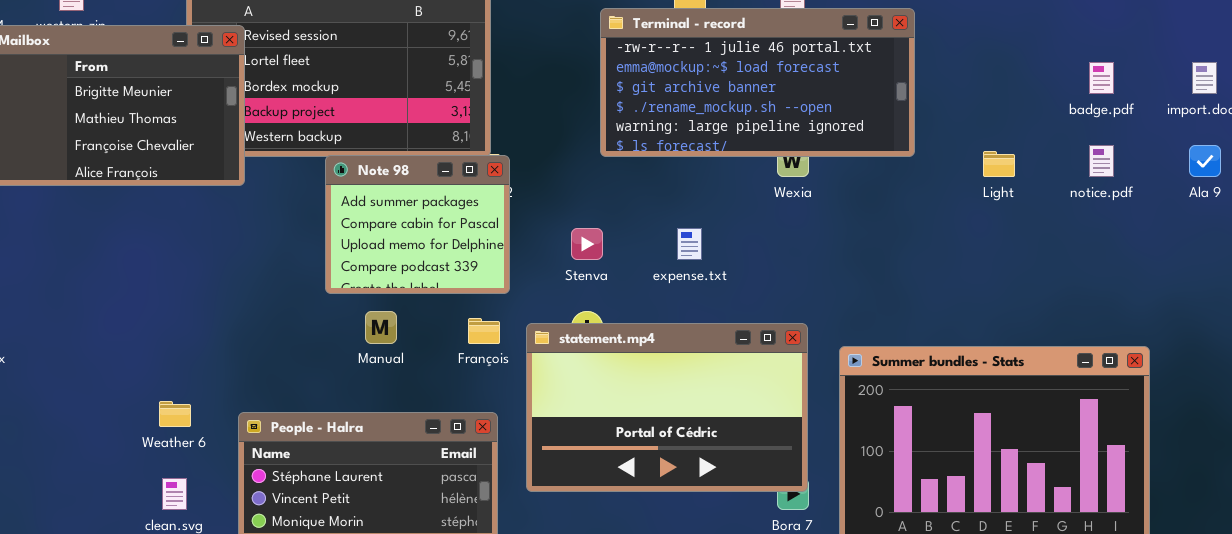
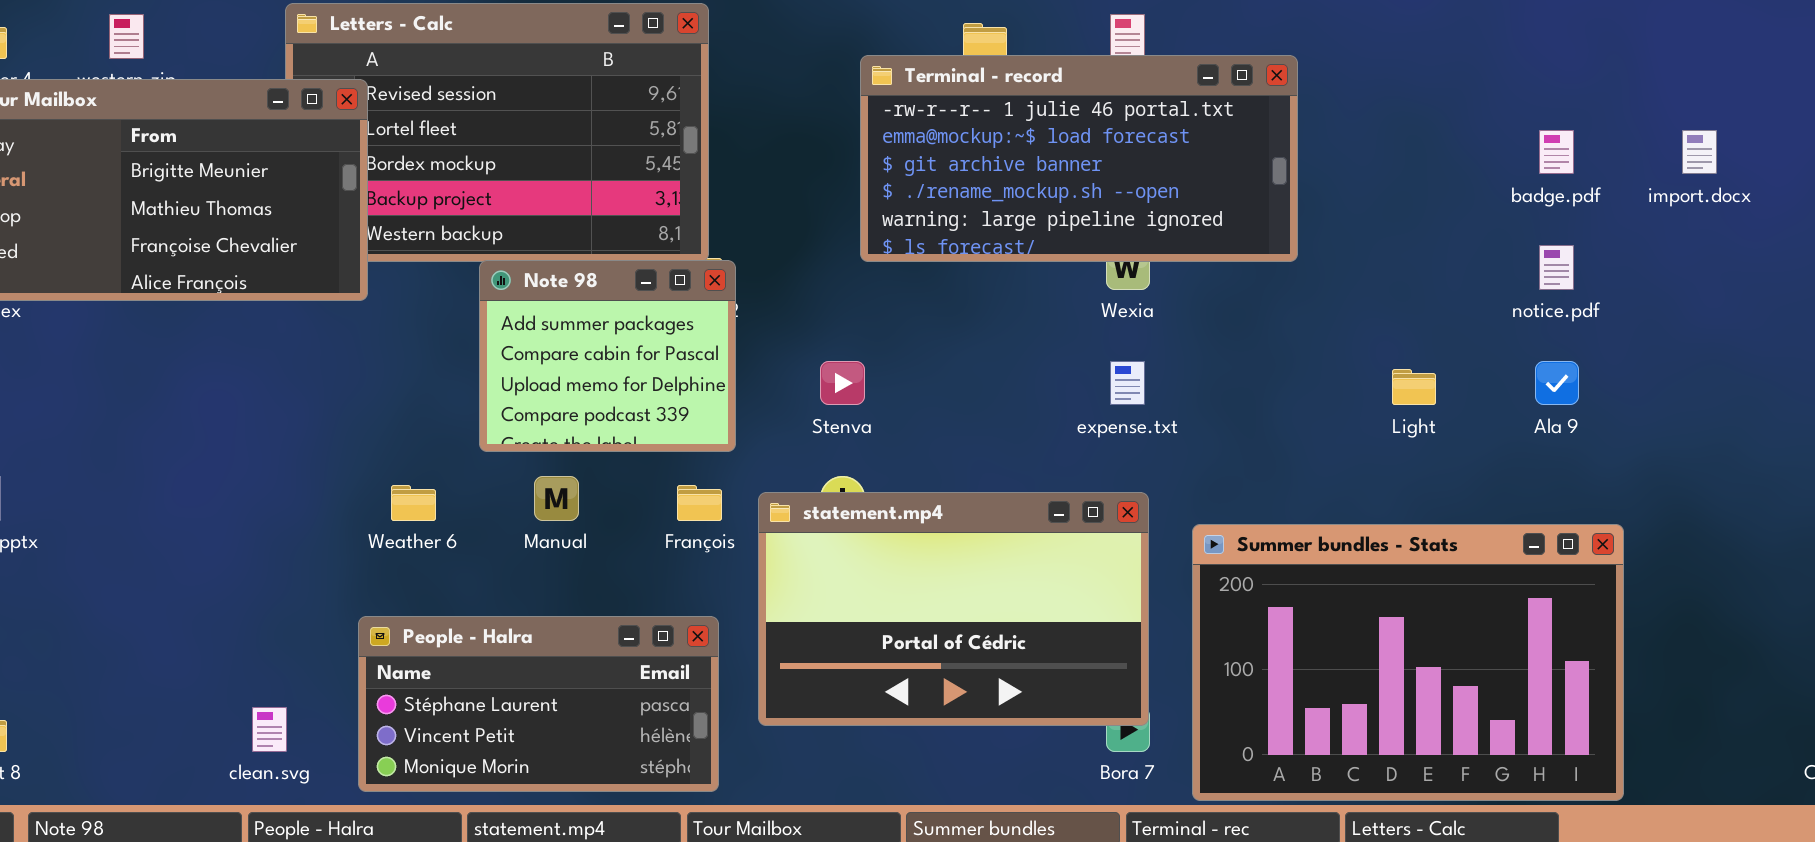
Ala 9: [1189,145,1221,177] -> [1535,361,1579,405], moved
Light: [983,151,1015,177] -> [1392,369,1436,405], moved
expense.txt: [677,228,702,260] -> [1110,361,1145,405], moved
Weather 6: [159,401,191,427] -> [391,485,436,521], moved

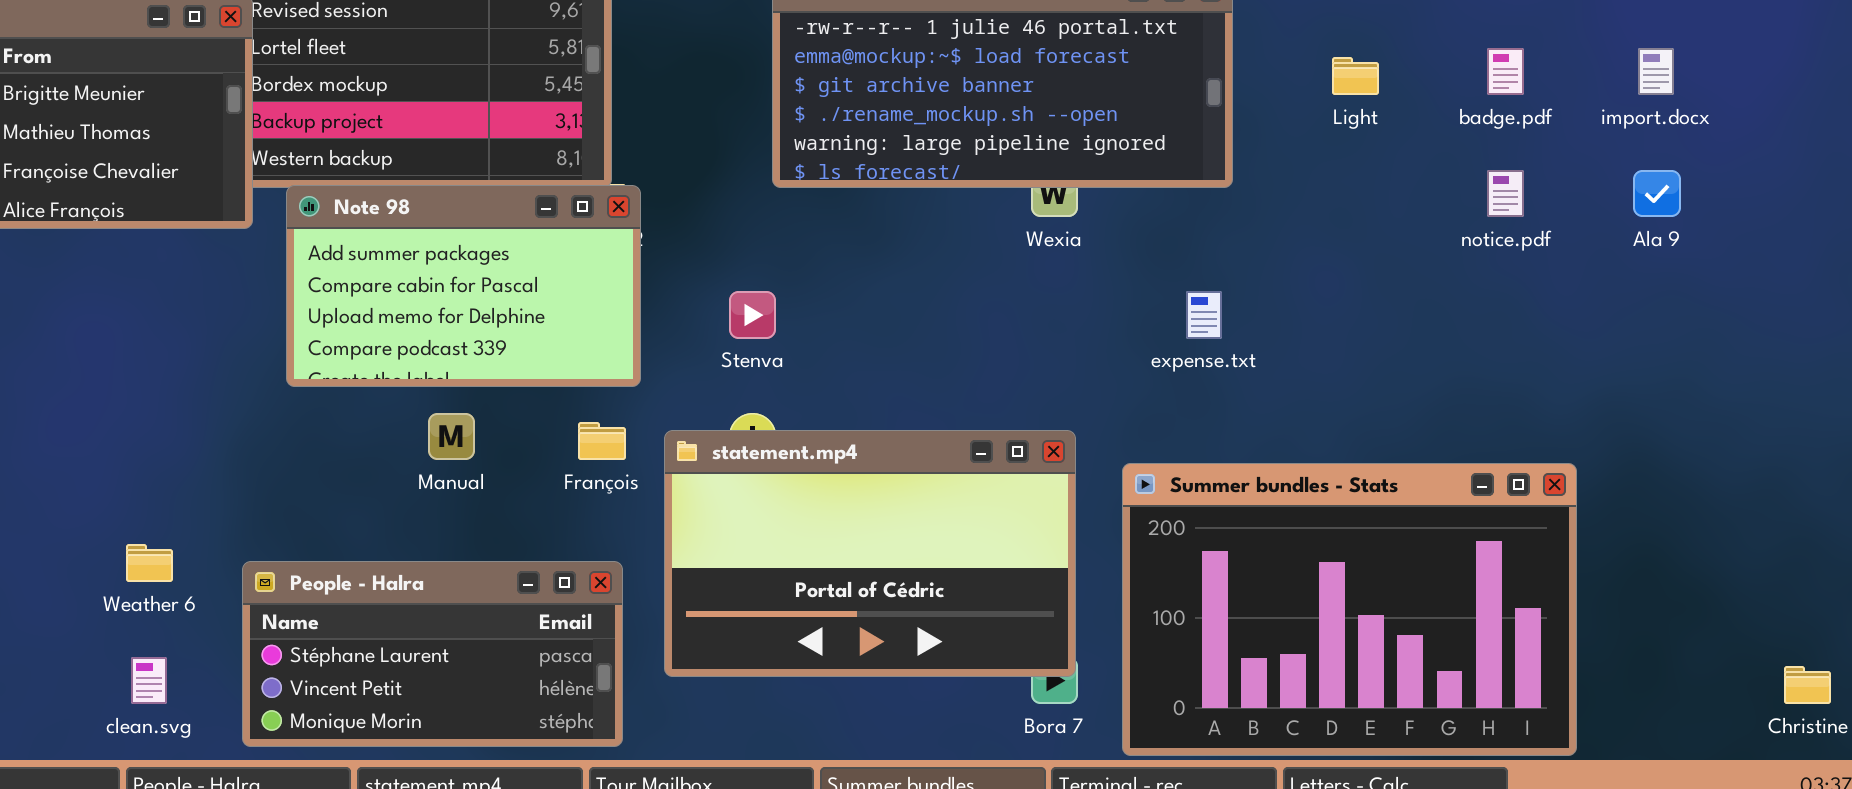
Note 98: [479,260,736,452] -> [286,185,641,387], resized
expense.txt: [1110,361,1145,405] -> [1186,291,1222,339], moved
Ala 9: [1535,361,1579,405] -> [1633,170,1681,217], moved
Light: [1392,369,1436,405] -> [1332,57,1379,95], moved
Weather 6: [391,485,436,521] -> [126,544,173,582], moved

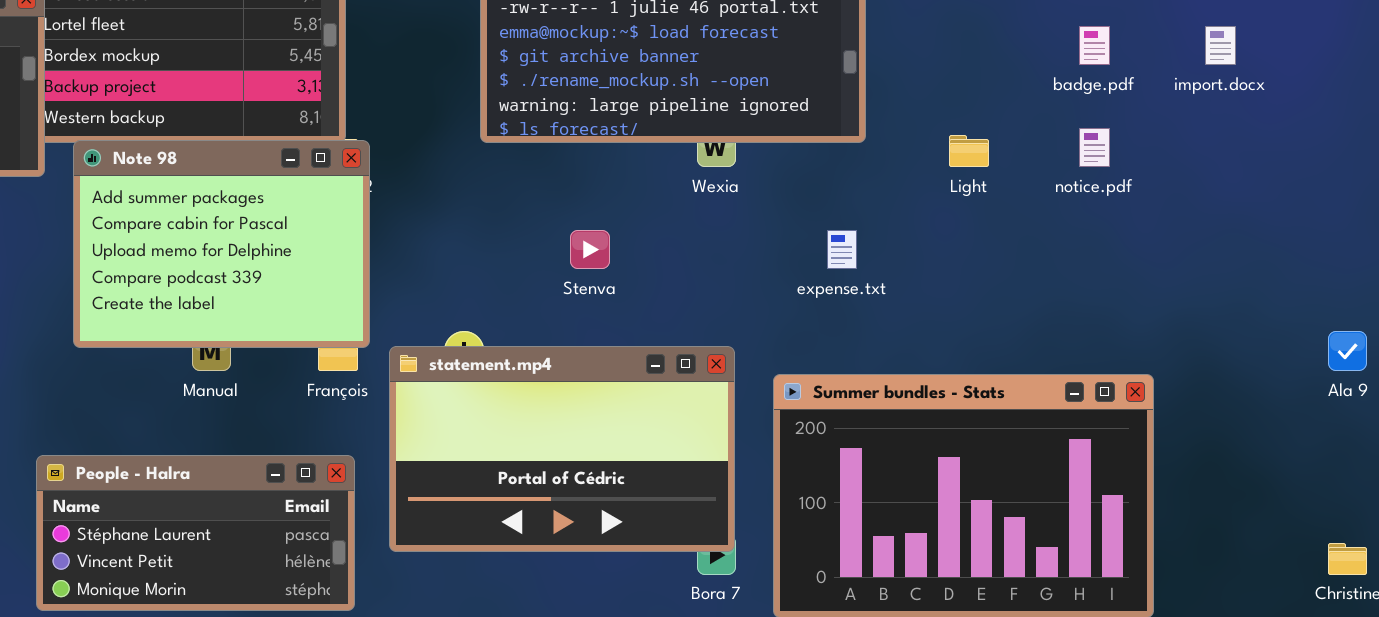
Light: [1332,57,1379,95] -> [949,135,989,167], moved
Ala 9: [1633,170,1681,217] -> [1328,331,1367,371], moved
Note 98: [286,185,641,387] -> [73,140,370,348], resized
Stenva: [729,291,776,339] -> [570,230,610,269], moved

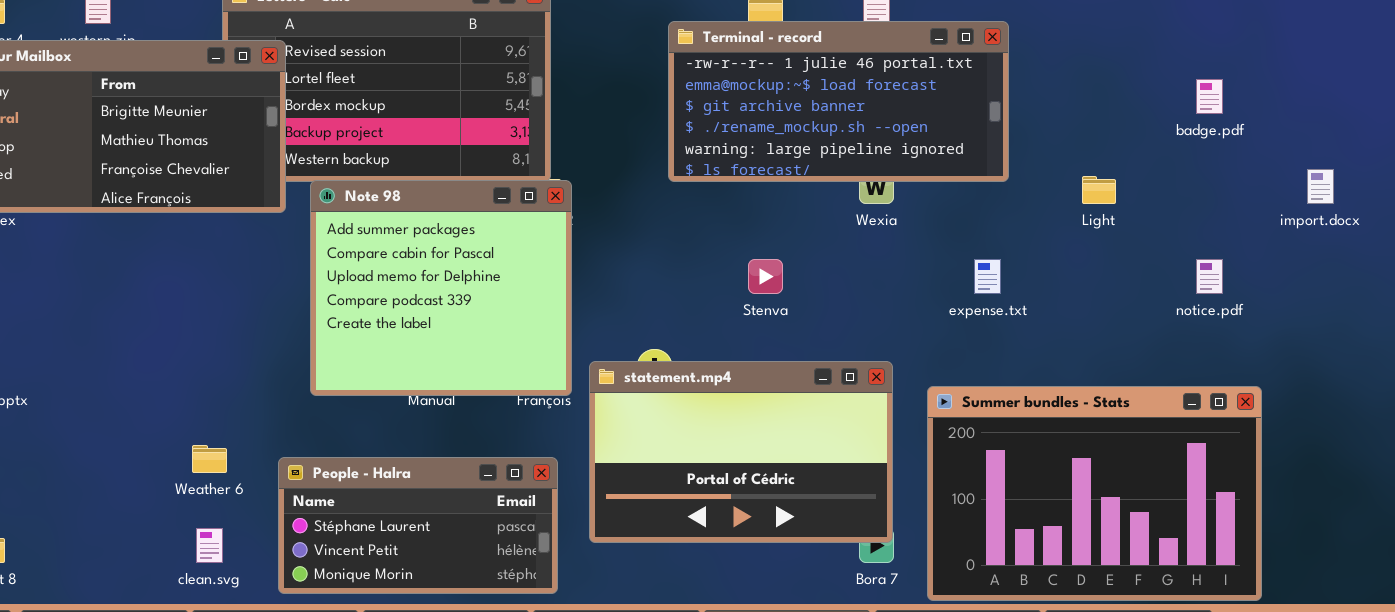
import.docx: [1205,26,1236,65] -> [1307,169,1334,204], moved
notice.pdf: [1079,128,1110,167] -> [1196,259,1223,294], moved
Note 98: [73,140,370,348] -> [310,180,572,396], resized

